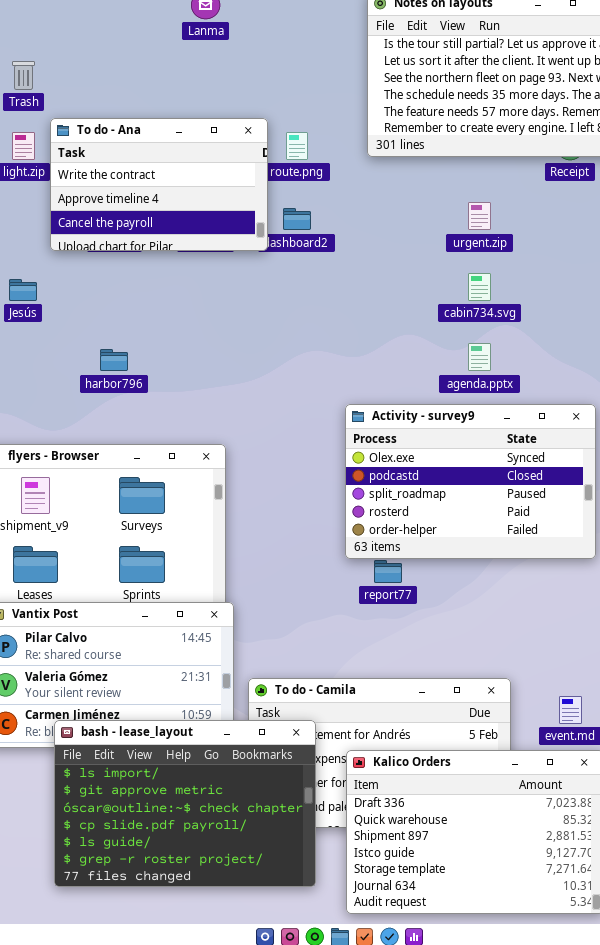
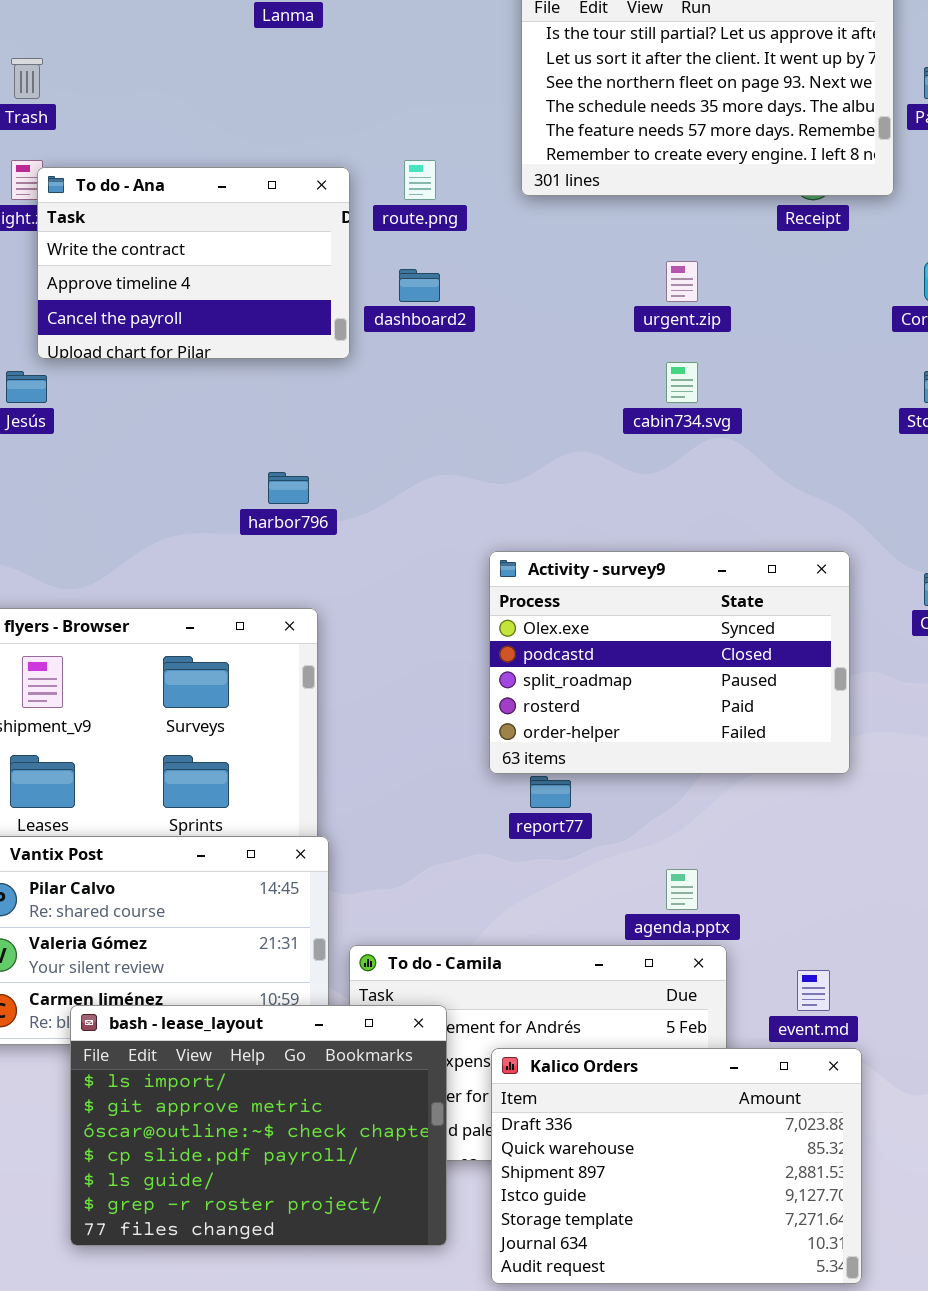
To do - Ana: [50,118,268,251] -> [37,167,350,359], moved
agenda.pptx: [468,343,491,371] -> [666,869,698,910], moved
harbor796: [100,349,128,371] -> [268,472,309,504], moved

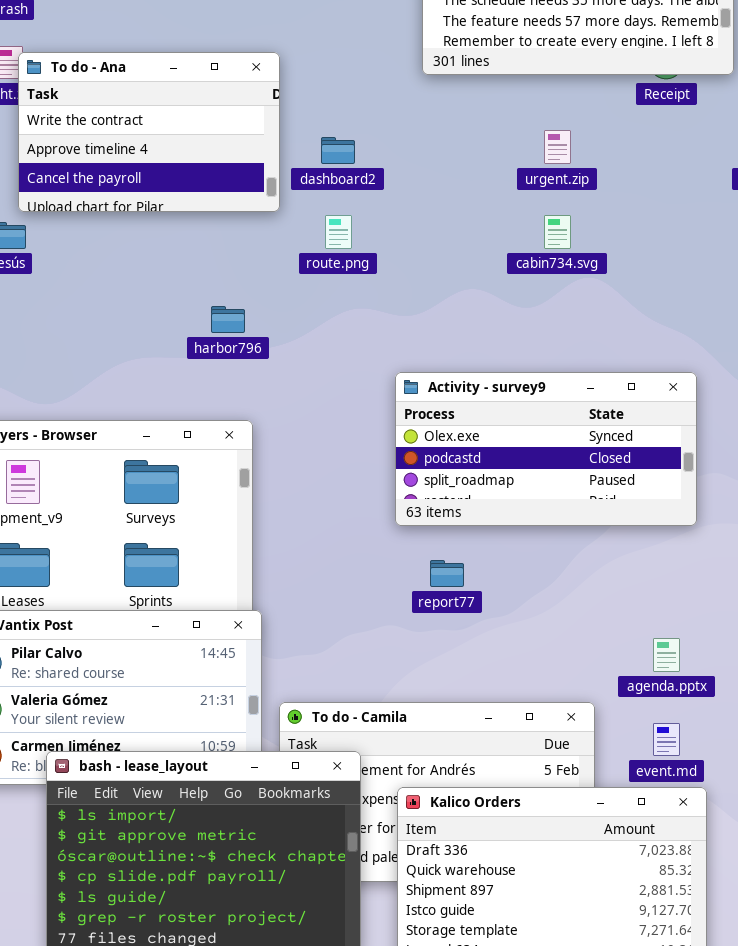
route.png: [404,160,436,200] -> [325,215,352,249], moved
Activity - survey9: [489,551,850,774] -> [395,372,697,526], resized
agenda.pptx: [666,869,698,910] -> [653,638,680,672], moved

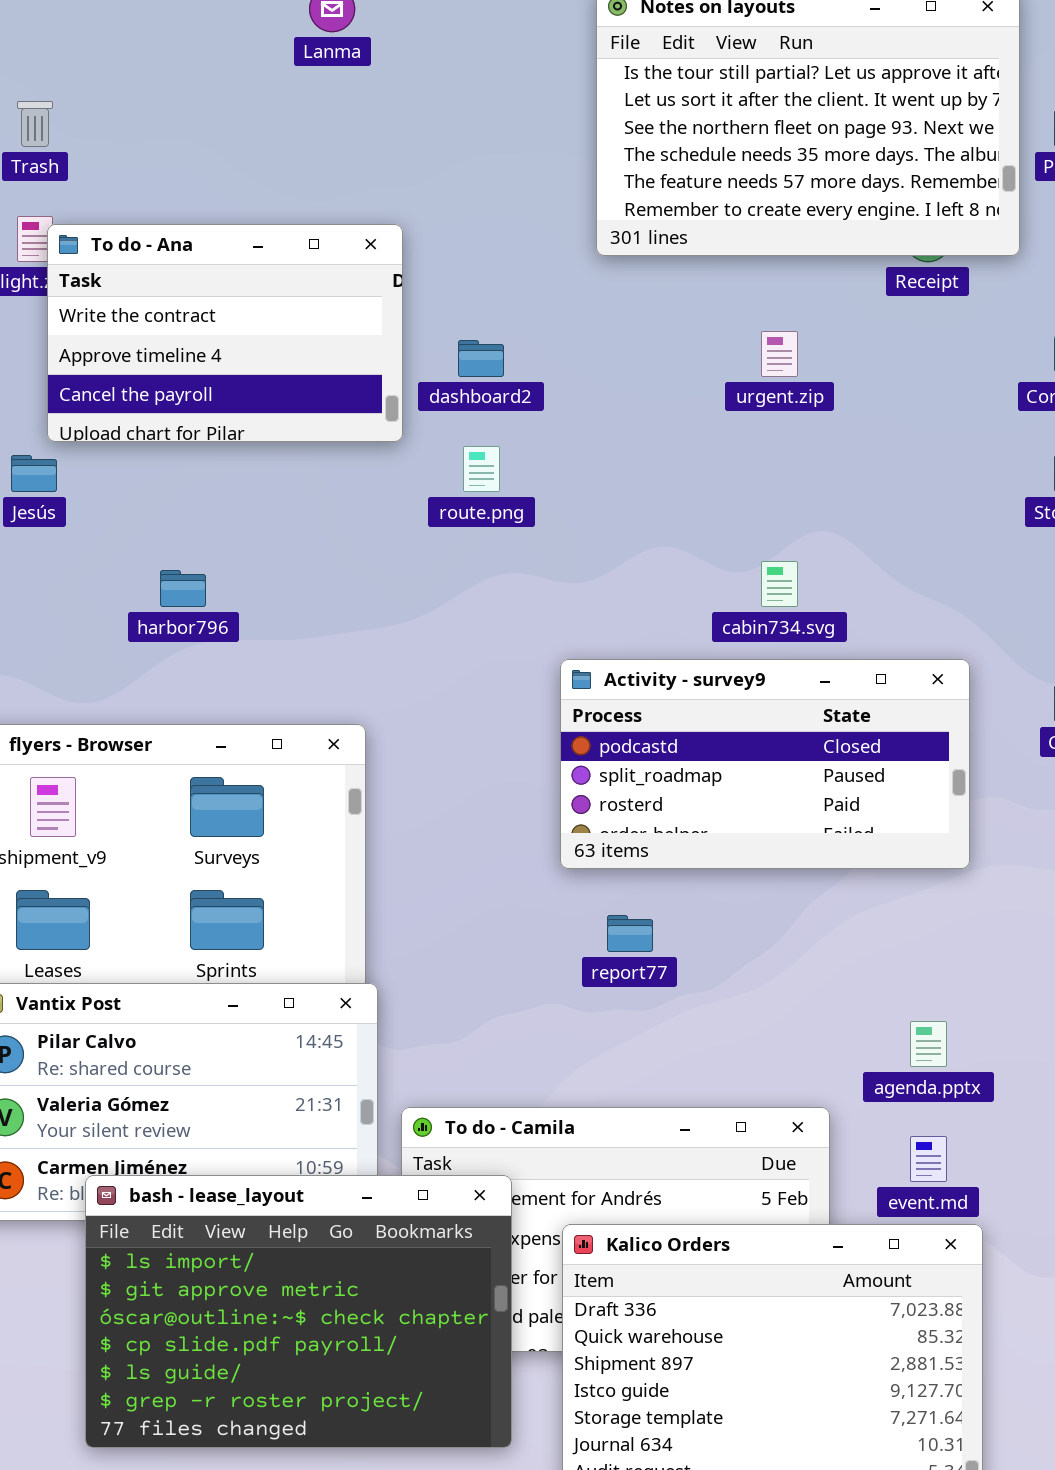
cabin734.svg: [544,215,571,249] -> [761,561,798,607], moved
harbor796: [211,306,245,333] -> [160,570,206,607], moved
Activity - survey9: [395,372,697,526] -> [560,659,970,869], scrolled down 1 row

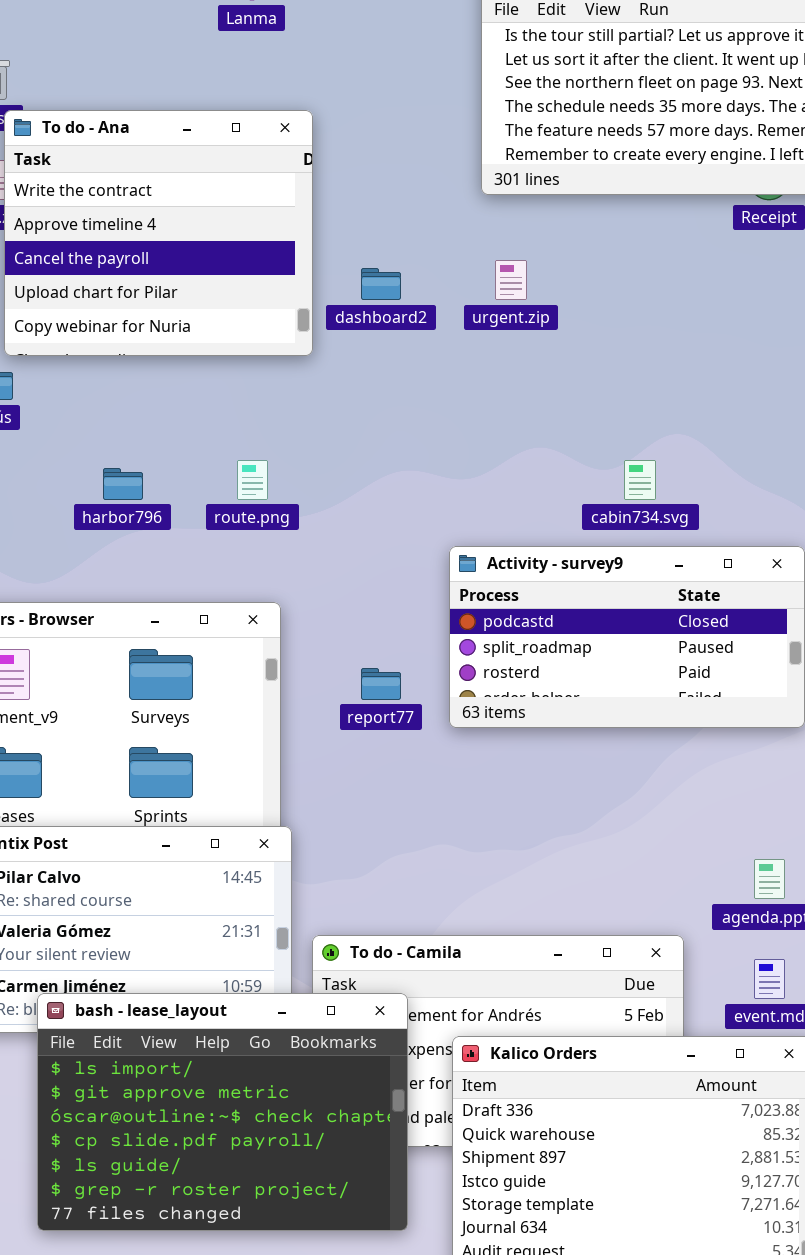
To do - Ana: [47,224,403,442] -> [4,110,313,356], resized
urgent.zip: [761,331,798,377] -> [495,260,527,300], moved
route.png: [463,446,500,492] -> [237,460,268,500], moved
report77: [607,915,653,952] -> [361,668,401,700], moved

